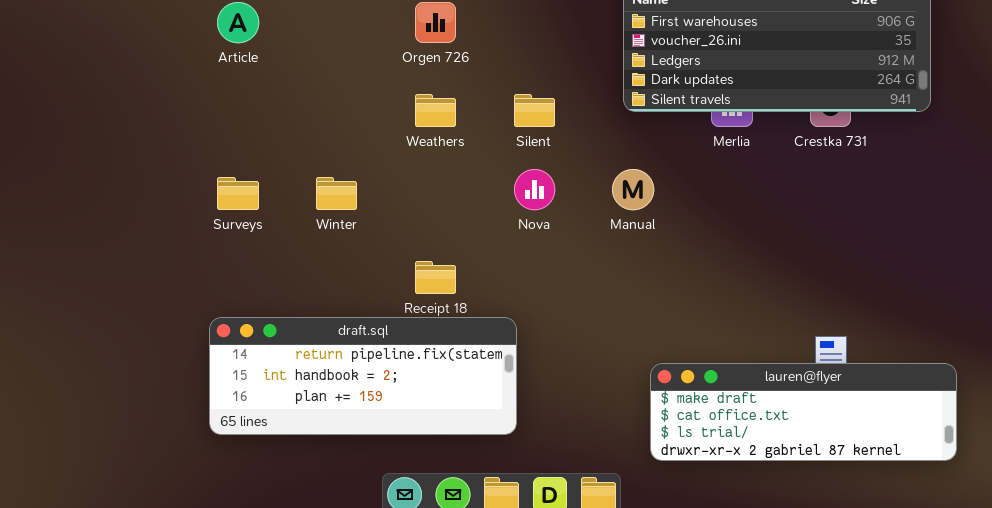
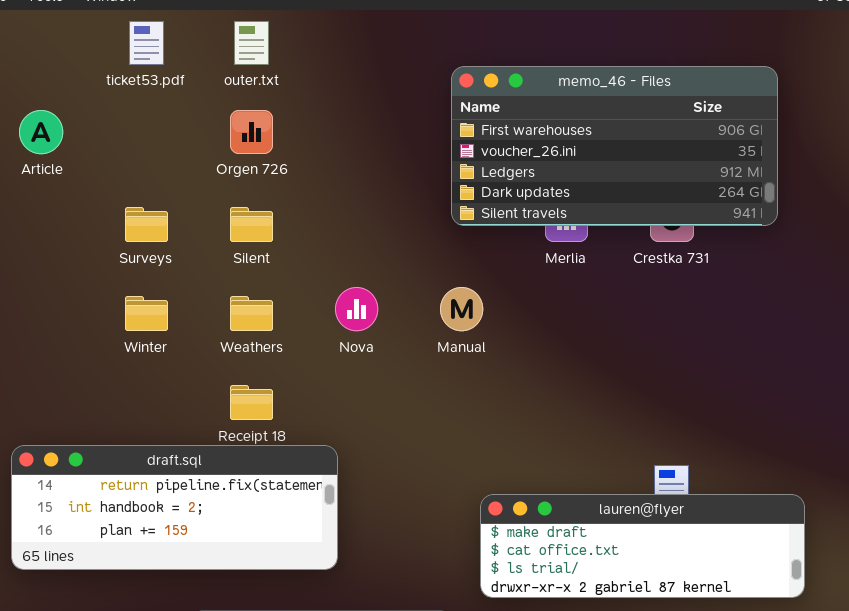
Weathers: [415,94,456,127] -> [230,296,273,331], moved
Silent: [514,94,555,127] -> [230,207,273,242], moved
Surveys: [217,177,259,210] -> [125,207,168,242], moved

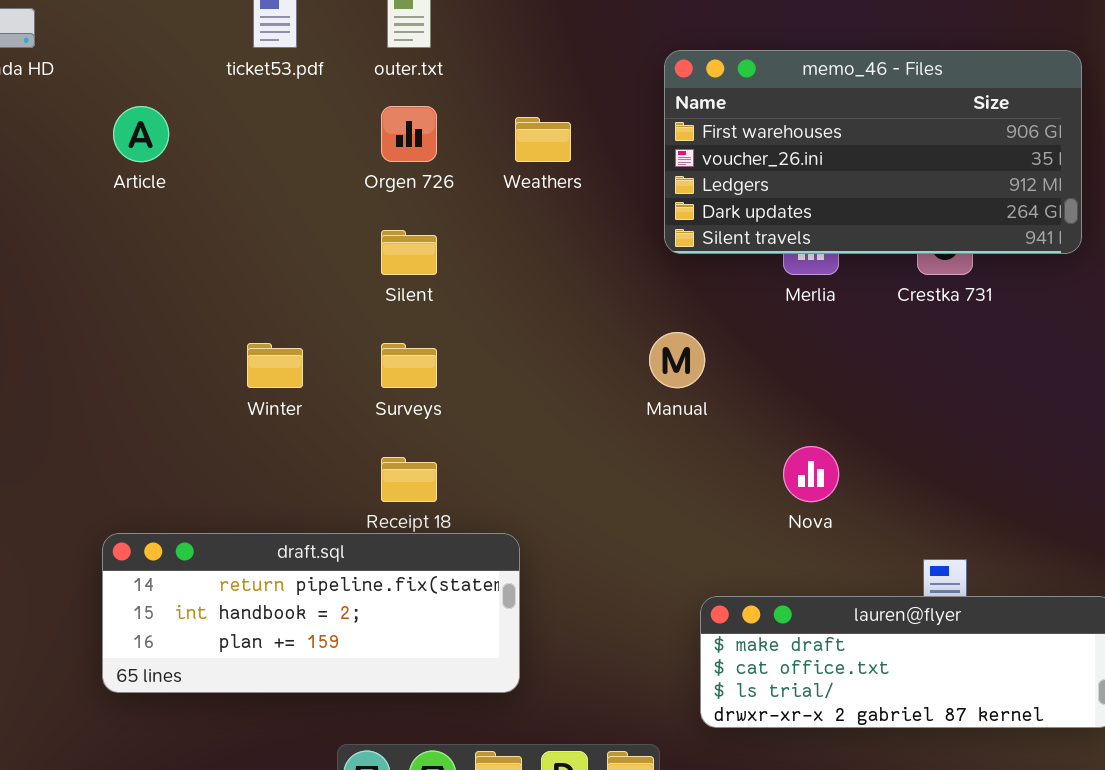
Surveys: [125,207,168,242] -> [381,343,437,388], moved
Nova: [335,287,378,331] -> [783,446,839,502], moved
Weathers: [230,296,273,331] -> [515,117,571,162], moved

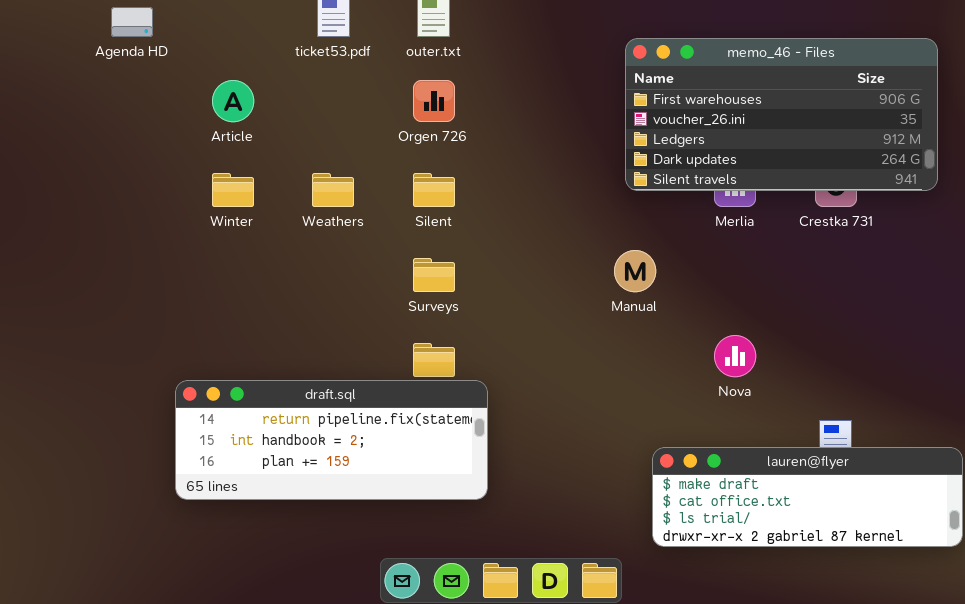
Weathers: [515,117,571,162] -> [312,173,354,207], moved
Winter: [247,343,303,388] -> [212,173,254,207], moved
draft.sql: [102,533,520,693] -> [175,380,488,500], moved

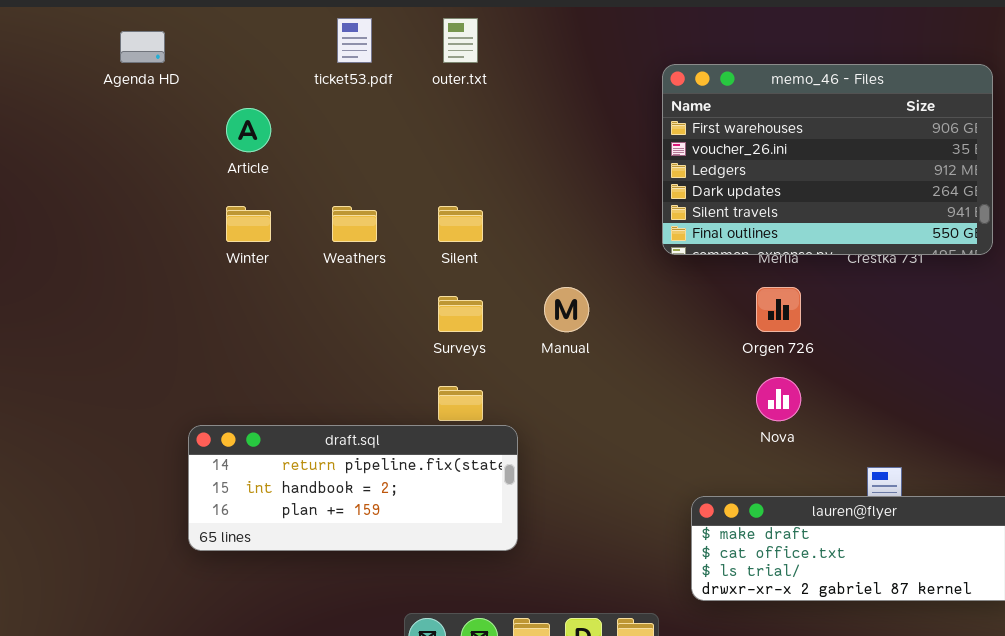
memo_46 - Files: [625,38,938,191] -> [662,64,993,255], resized
Orgen 726: [413,80,455,122] -> [756,287,801,332], moved
Manual: [614,250,656,292] -> [544,287,589,332], moved

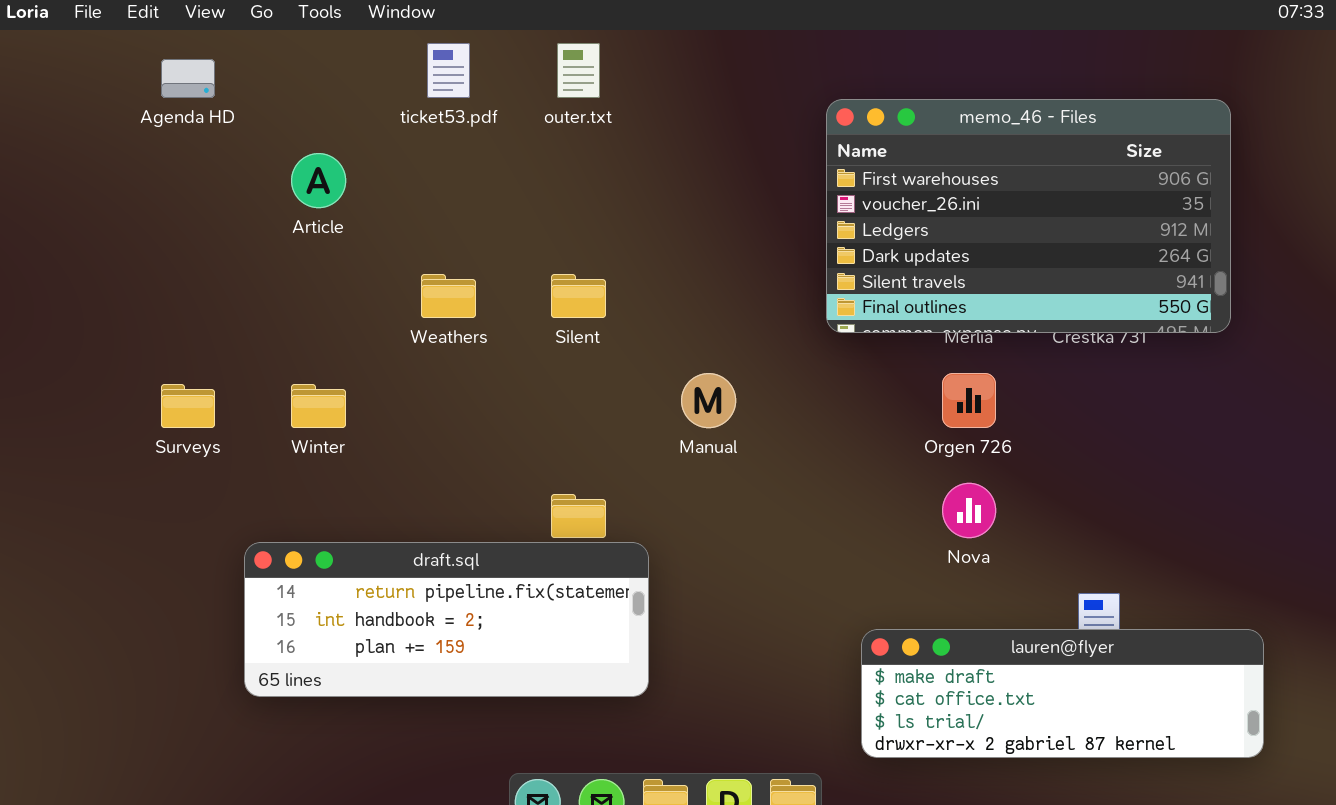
Winter: [226,206,271,242] -> [291,384,346,428], moved
Surveys: [438,296,483,332] -> [161,384,215,428], moved

